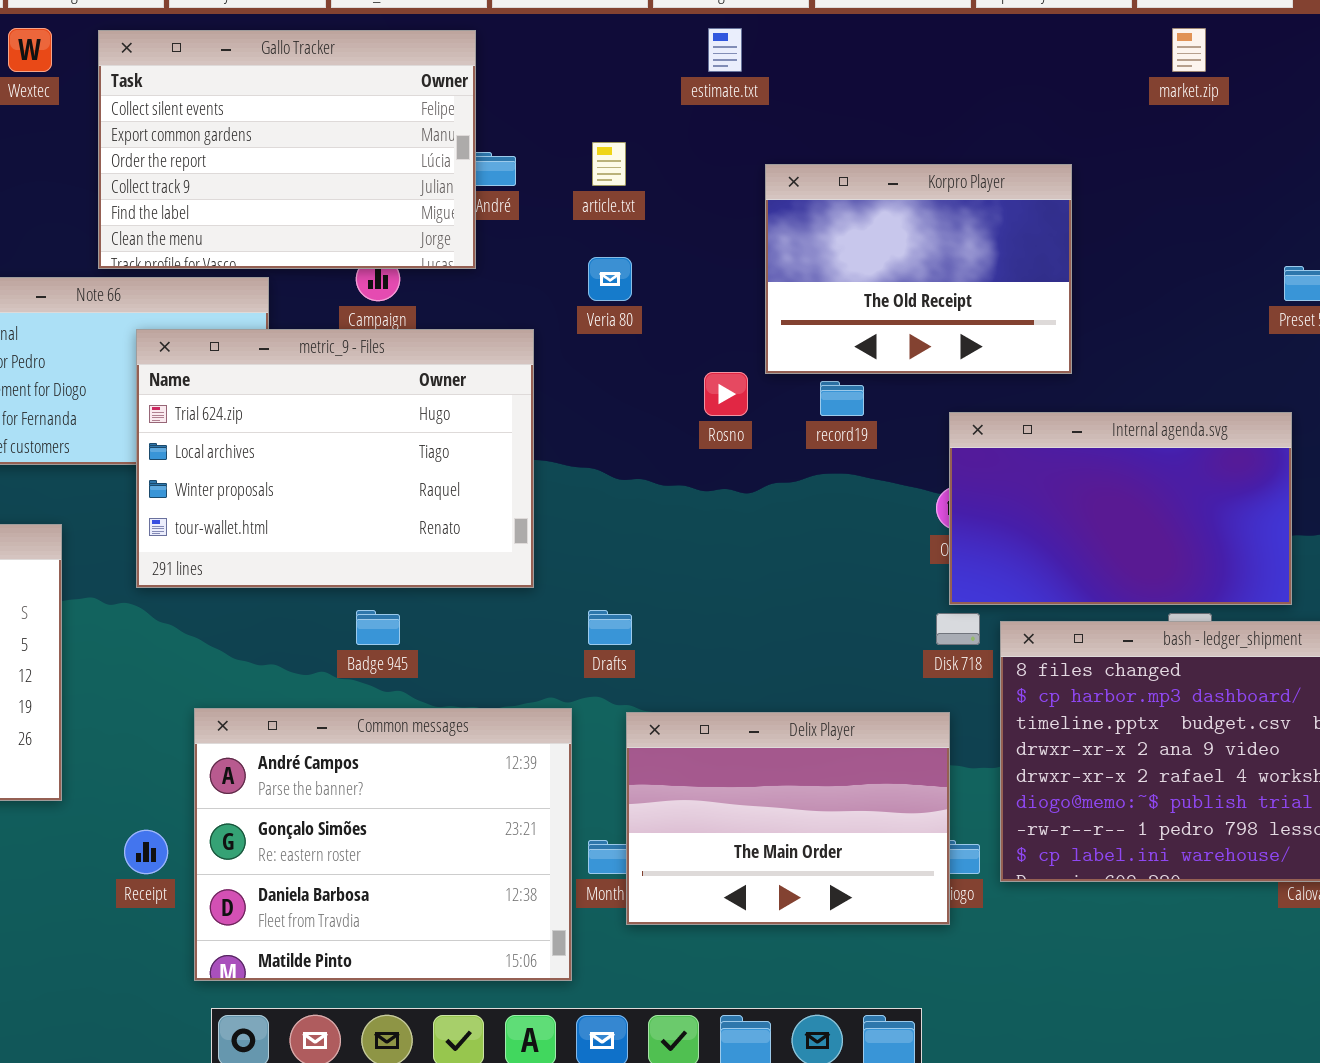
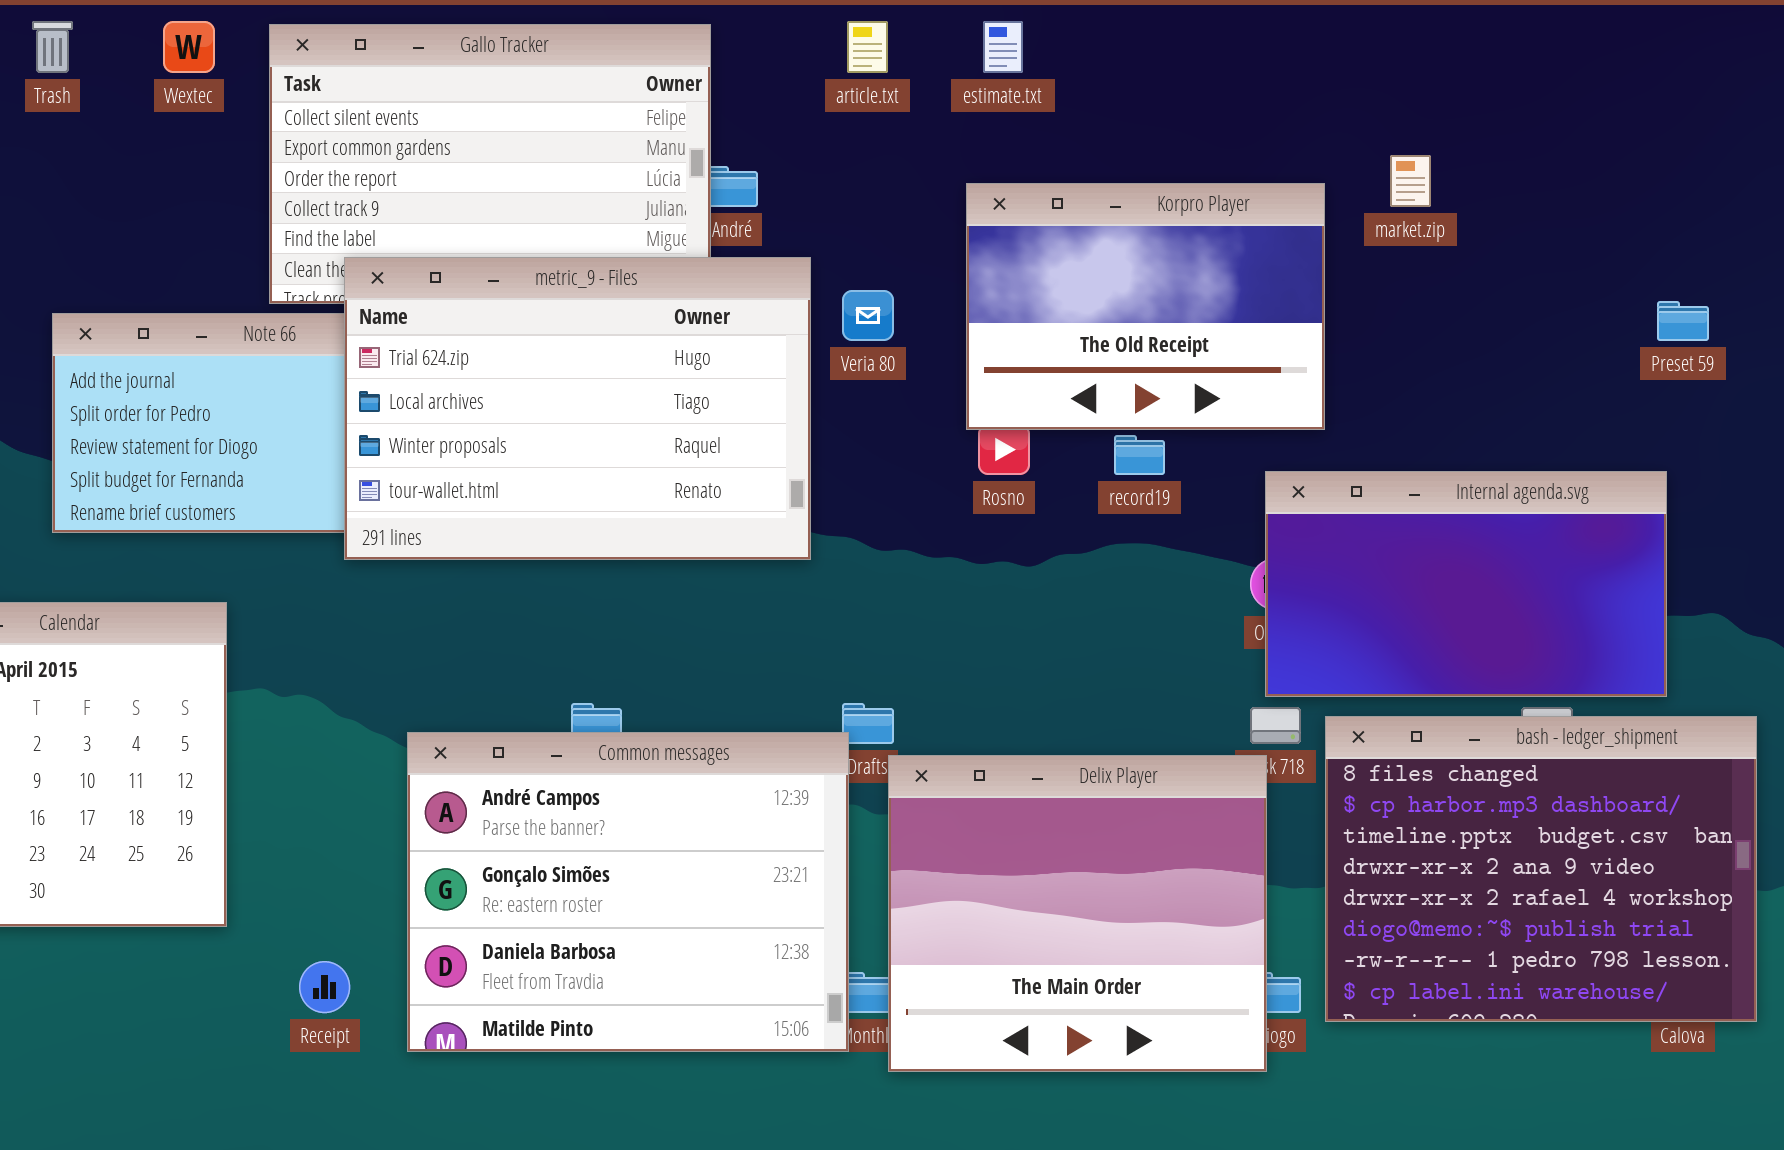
market.zip: [1172,28,1206,72] -> [1390,155,1431,207], moved
article.txt: [592,142,626,186] -> [847,21,888,73], moved
Korpro Player: [765,164,1072,374] -> [966,183,1325,430], moved
metric_9 - Files: [136,329,534,588] -> [344,257,811,560], moved
Common messages: [194,708,572,981] -> [407,732,849,1052], moved
Delix Player: [626,712,950,925] -> [888,755,1267,1072], resized

